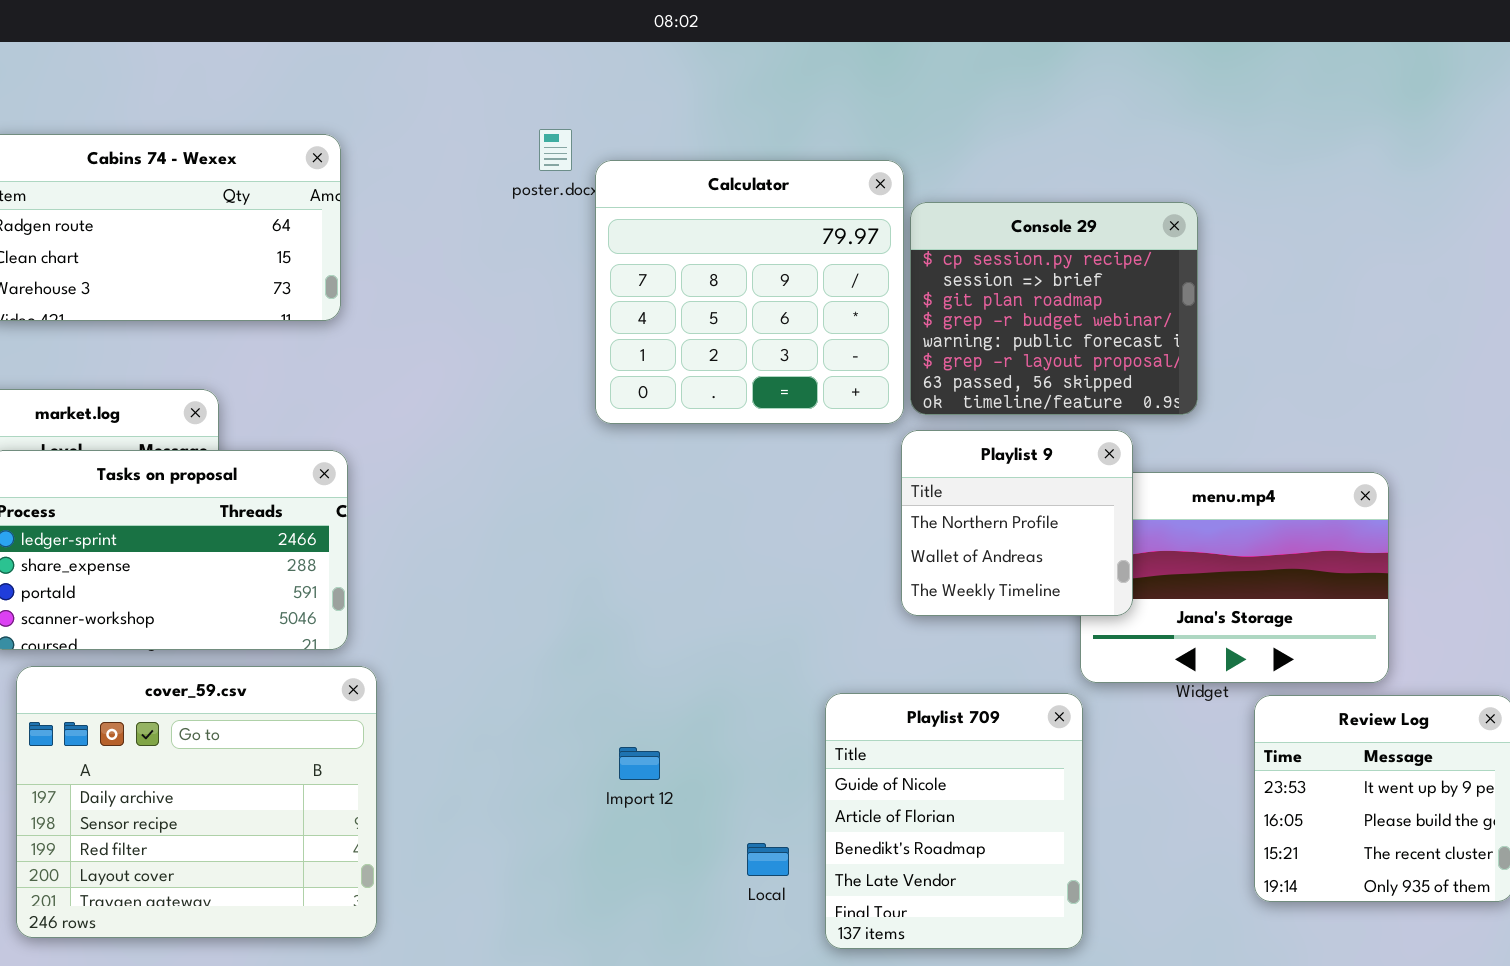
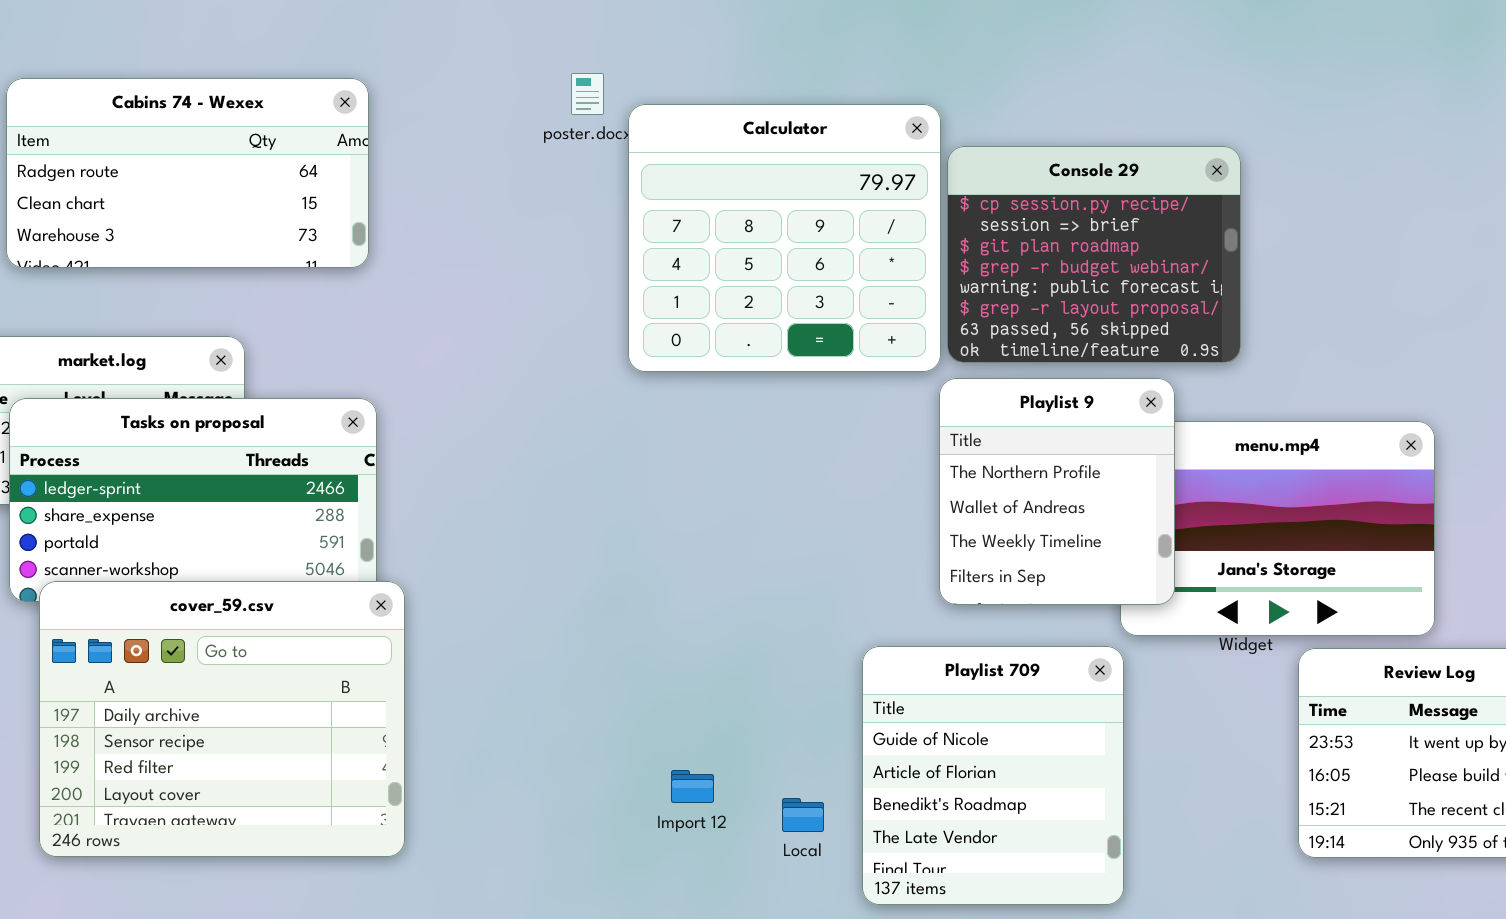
Playlist 9: [901,430,1133,616] -> [939,378,1175,605], resized
cover_59.csv: [16,666,377,938] -> [39,581,405,857], moved
Import 12: [619,747,660,780] -> [671,770,714,803], moved

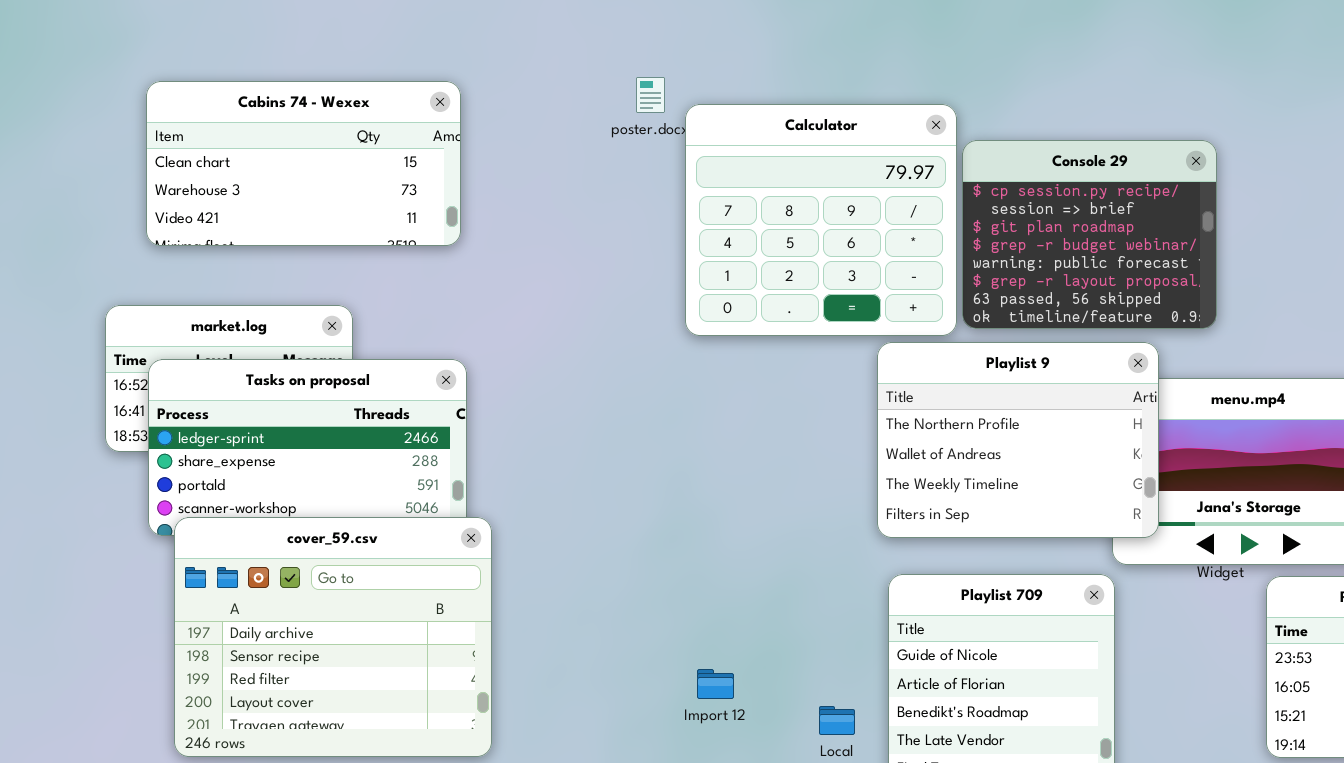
Cabins 74 - Wexex: [6,78,369,268] -> [146,81,461,246], scrolled down 1 row
Playlist 9: [939,378,1175,605] -> [877,342,1159,538], resized
Import 12: [671,770,714,803] -> [697,669,734,699], moved

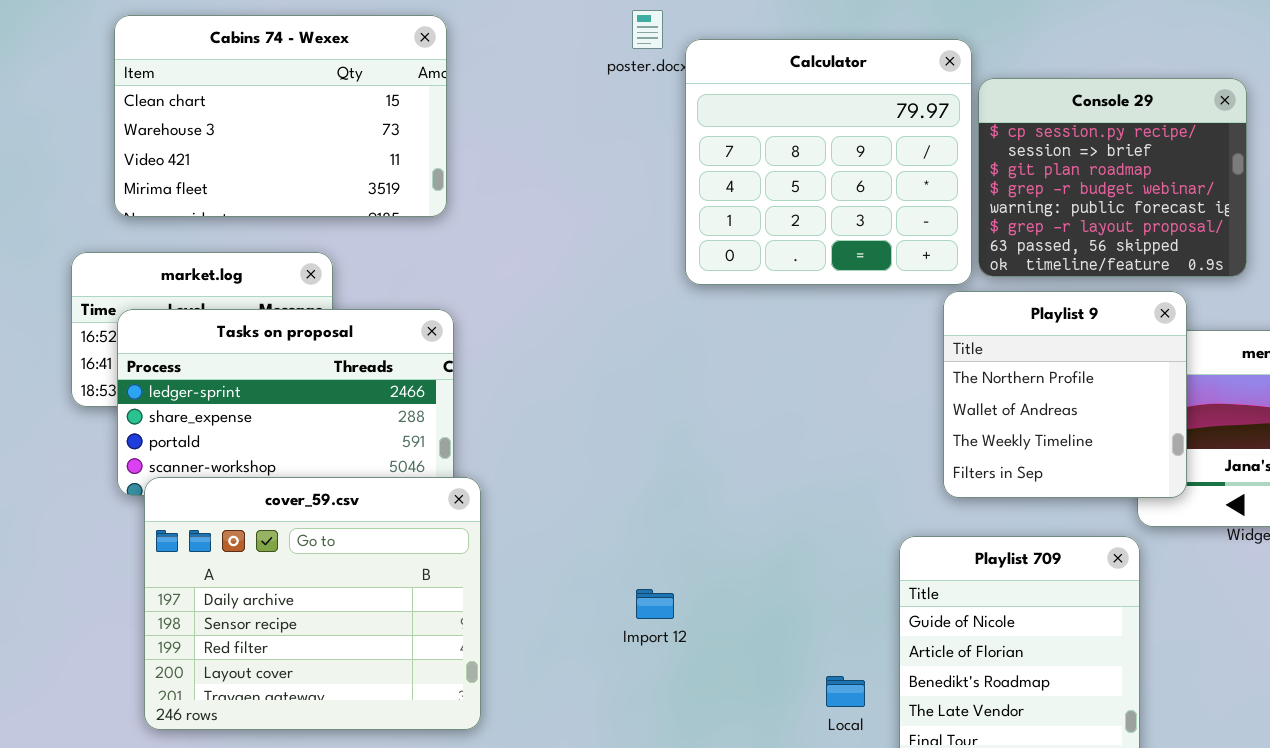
Cabins 74 - Wexex: [146,81,461,246] -> [114,15,447,217], resized
Playlist 9: [877,342,1159,538] -> [943,291,1187,498], resized
Import 12: [697,669,734,699] -> [636,589,674,619], moved

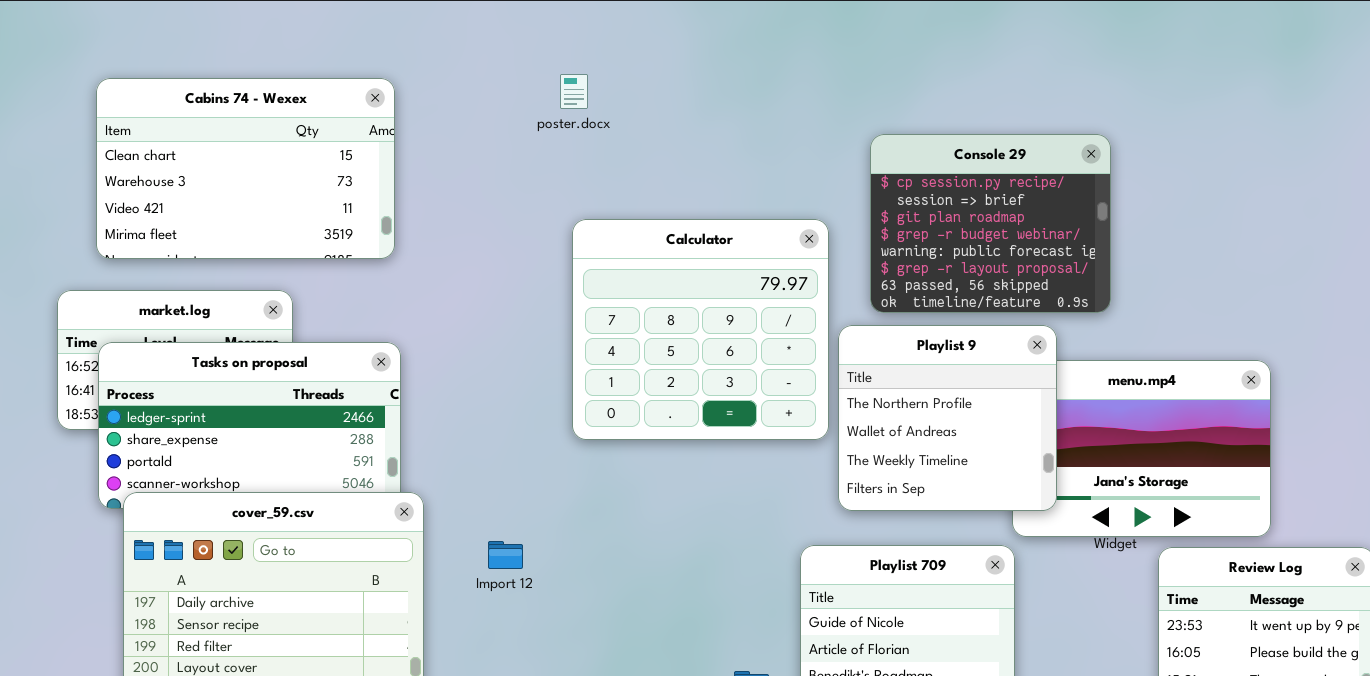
Calculator: [685,39,972,285] -> [572,219,829,440], moved
Import 12: [636,589,674,619] -> [488,541,523,569], moved

